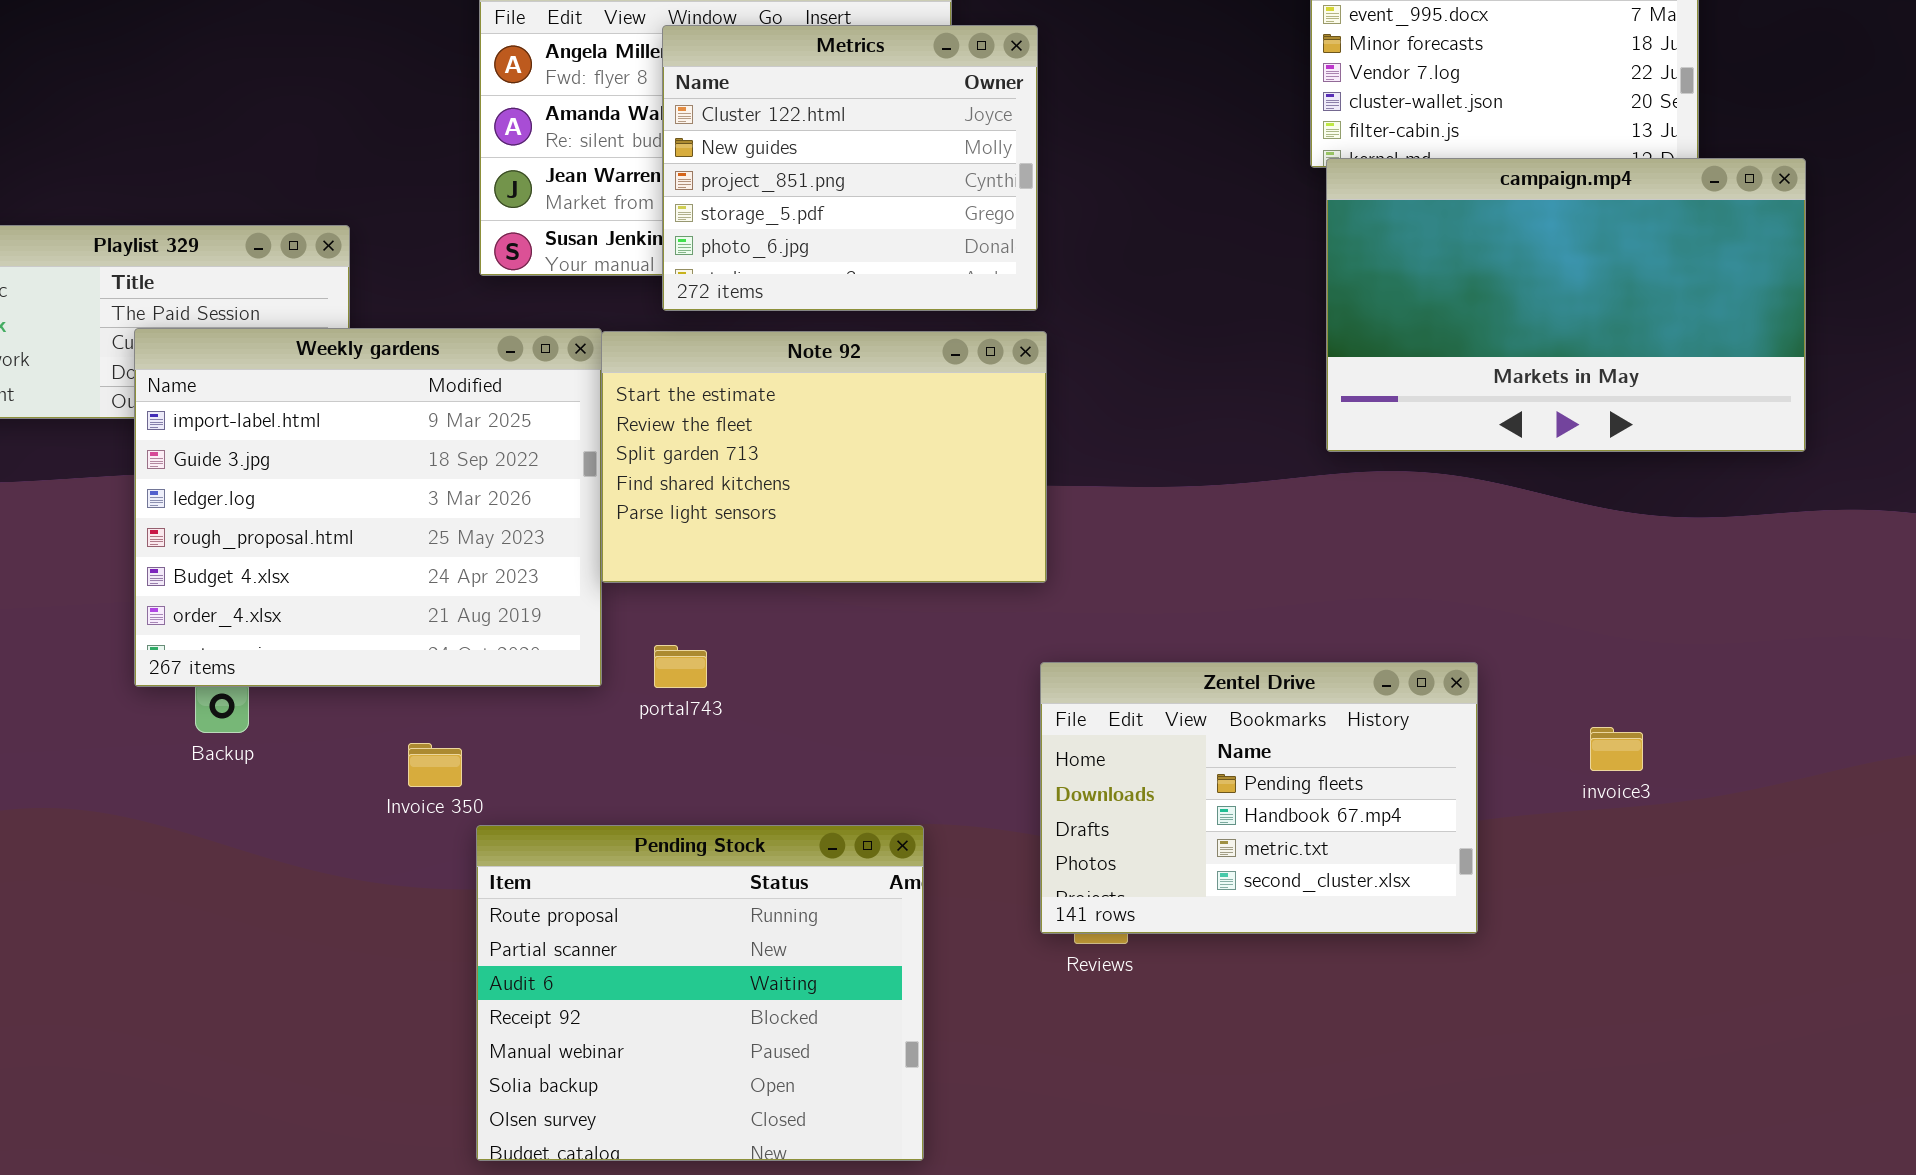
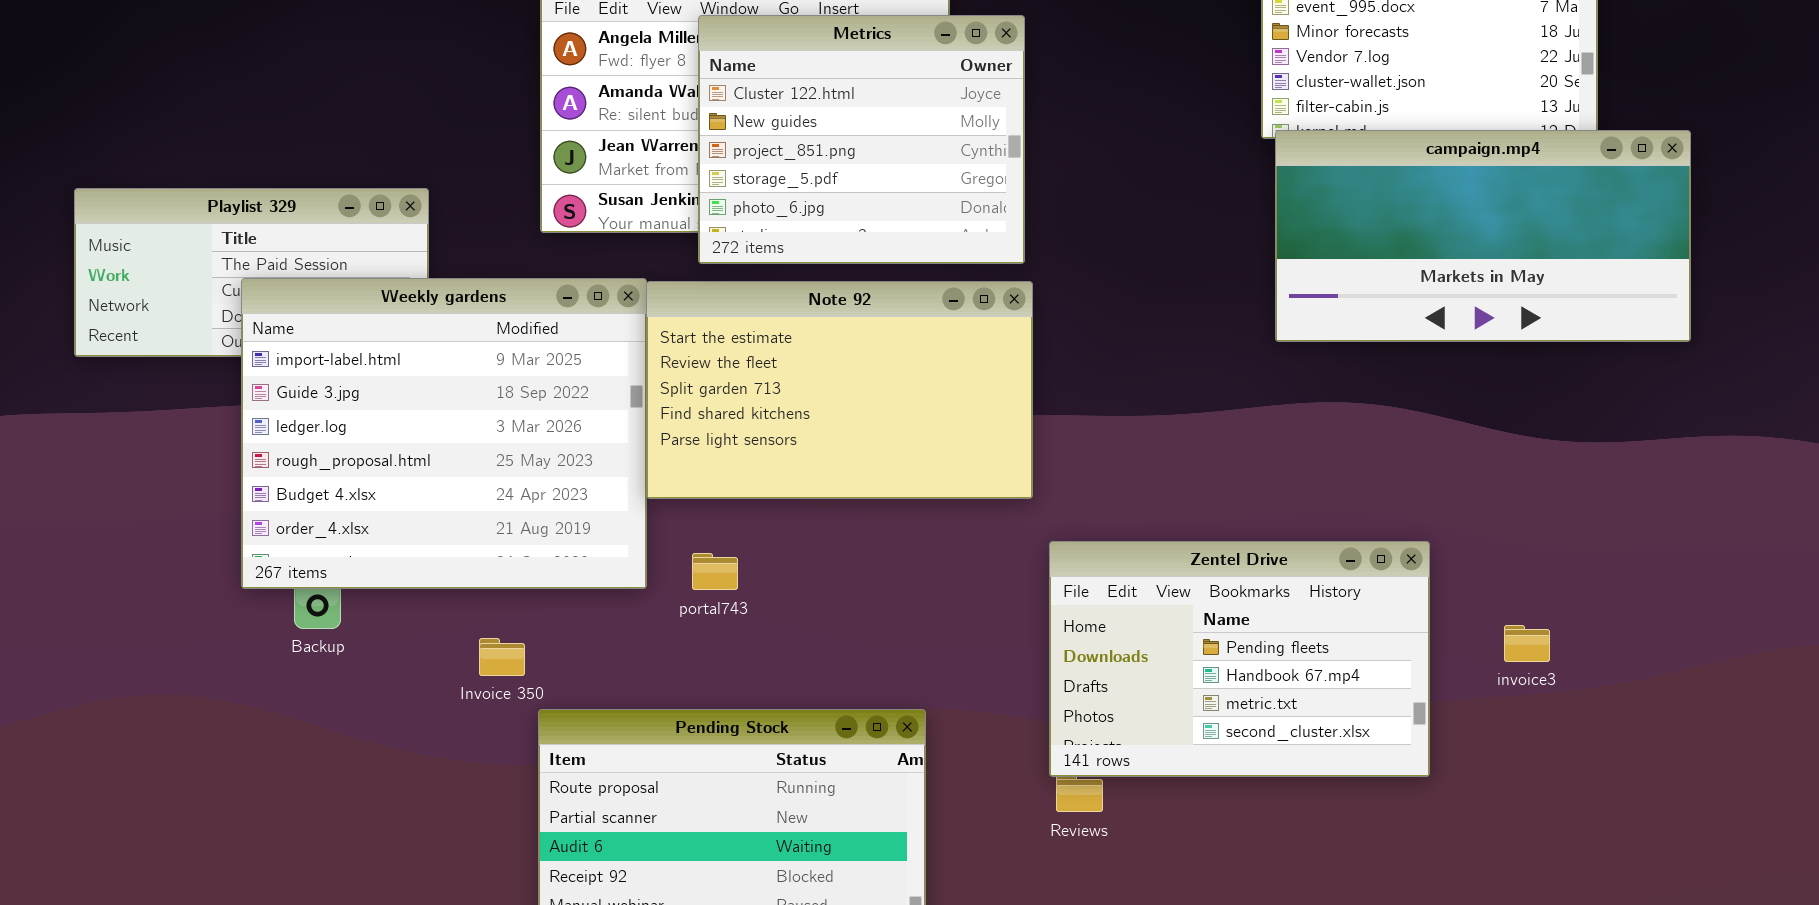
campaign.mp4: [1326,158,1806,452] -> [1275,130,1691,342], resized
Zentel Drive: [1040,662,1478,934] -> [1049,541,1430,777], moved

